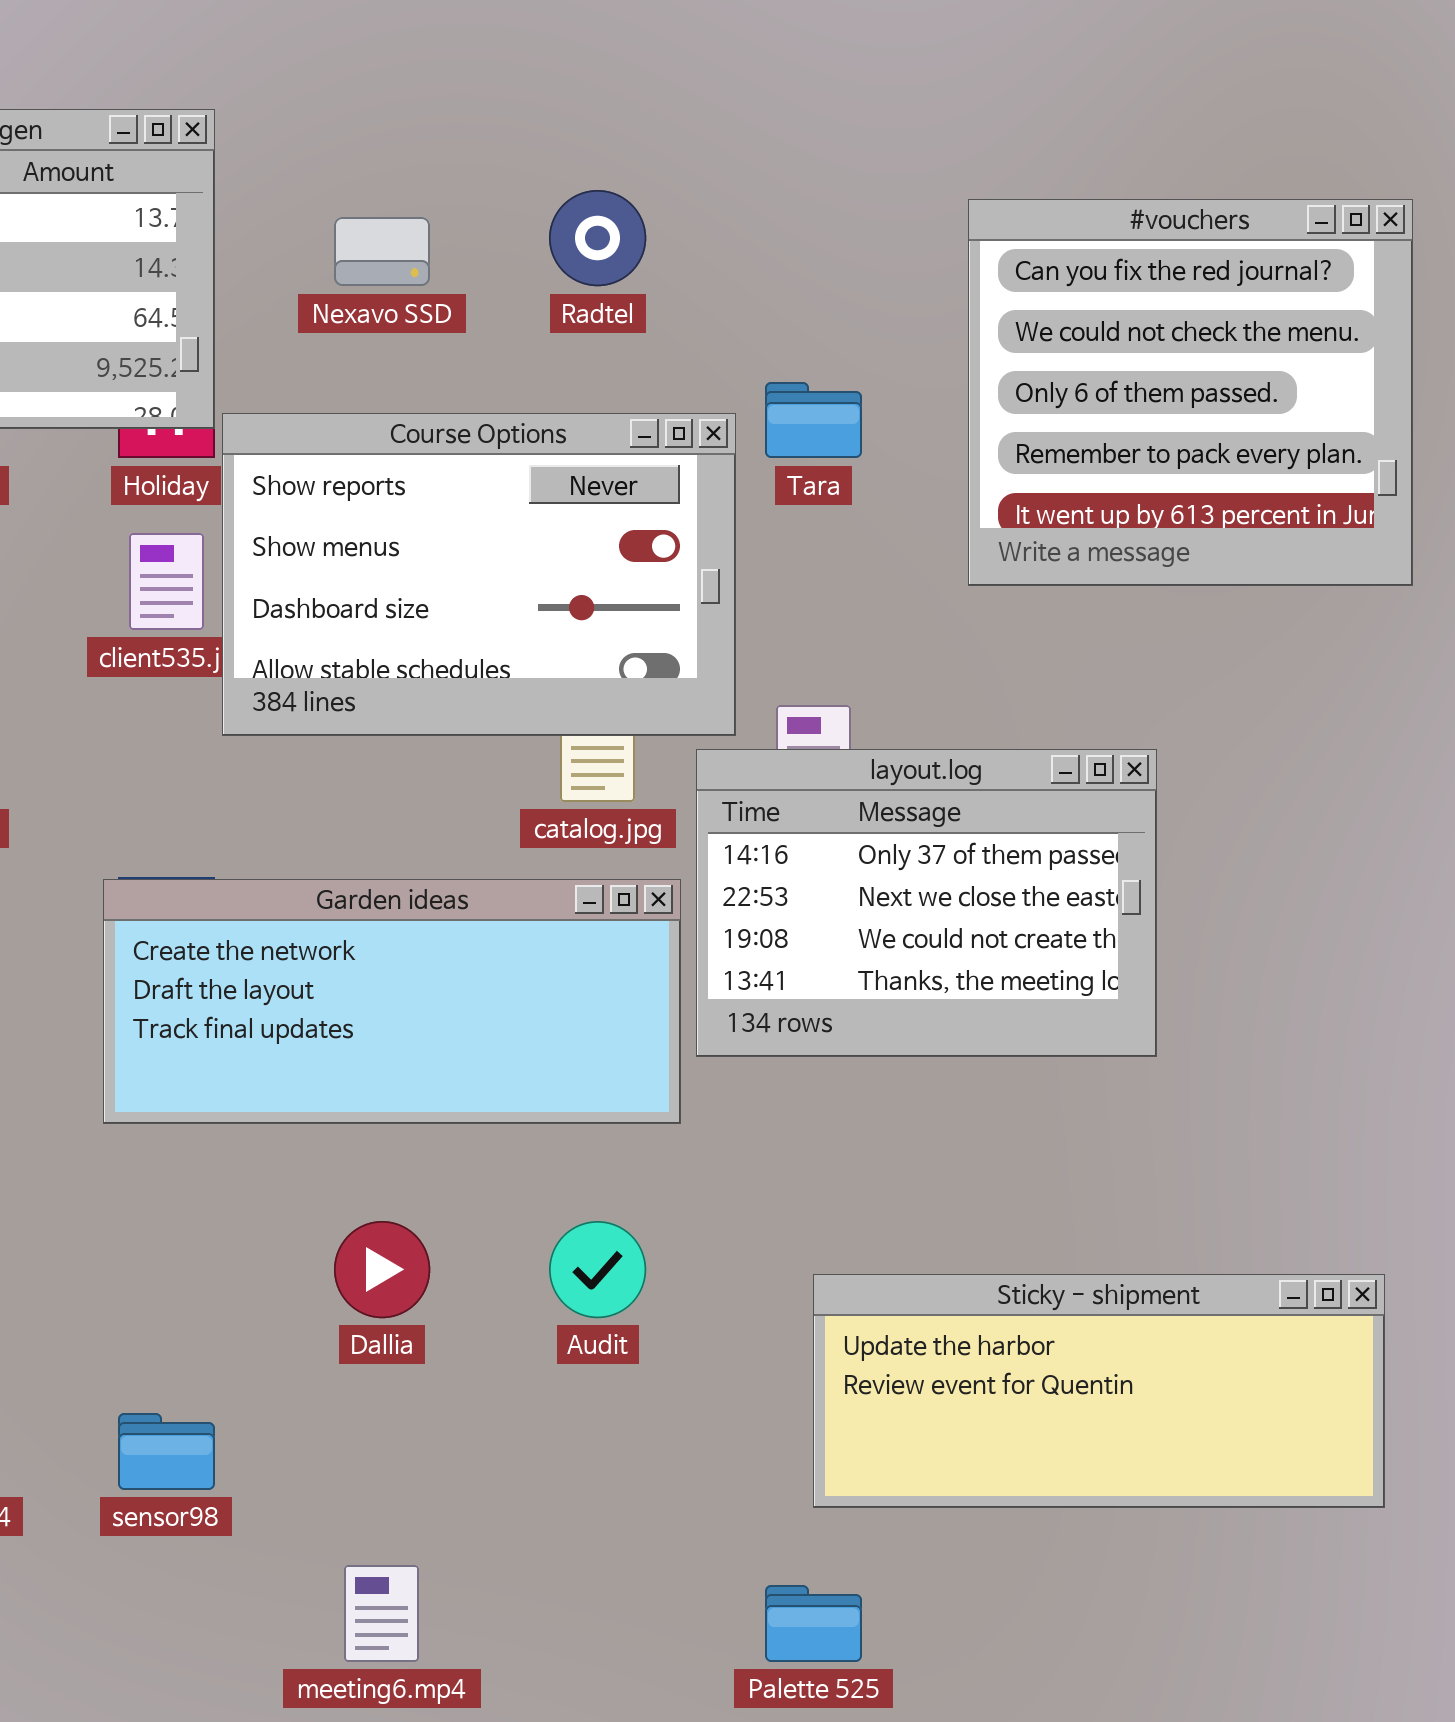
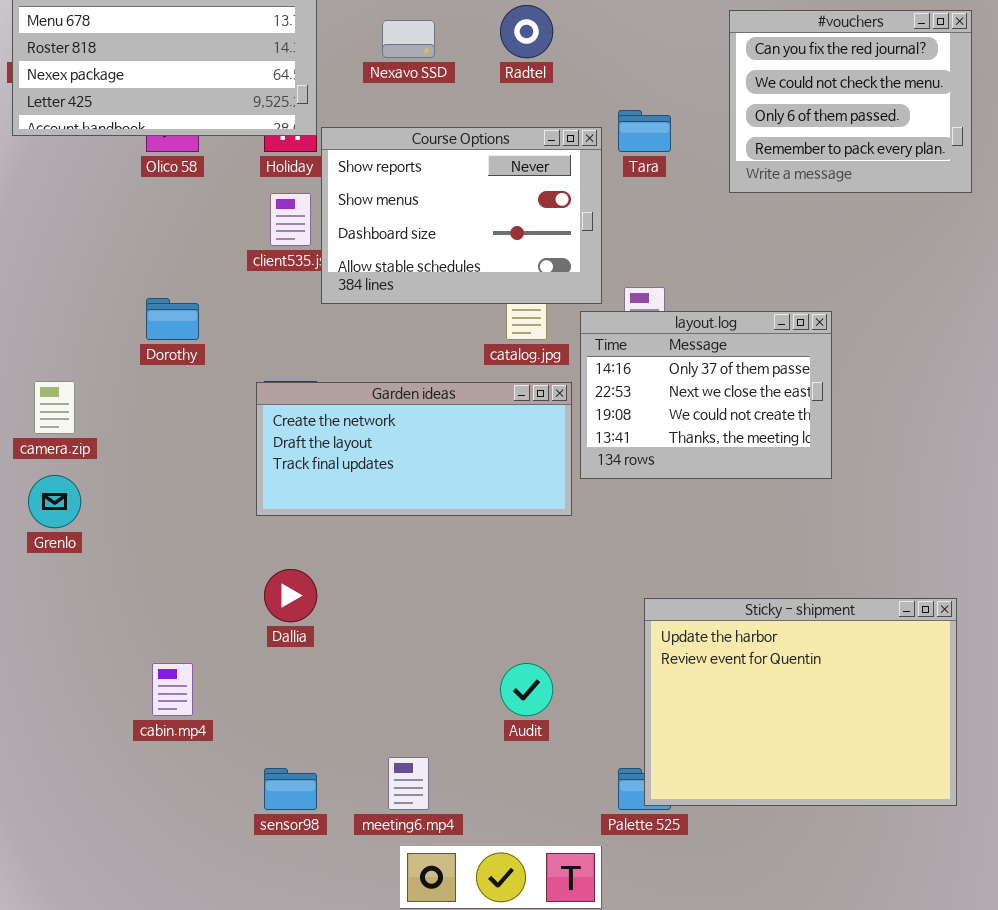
#vouchers: [968,199,1413,586] -> [729,10,972,193], resized
Dallia: [334,1221,430,1318] -> [264,569,317,622], moved
Audit: [549,1221,646,1318] -> [500,663,553,716], moved
Sticky - shipment: [813,1274,1385,1508] -> [644,598,957,806], resized
sensor98: [118,1413,215,1490] -> [264,768,317,810], moved

